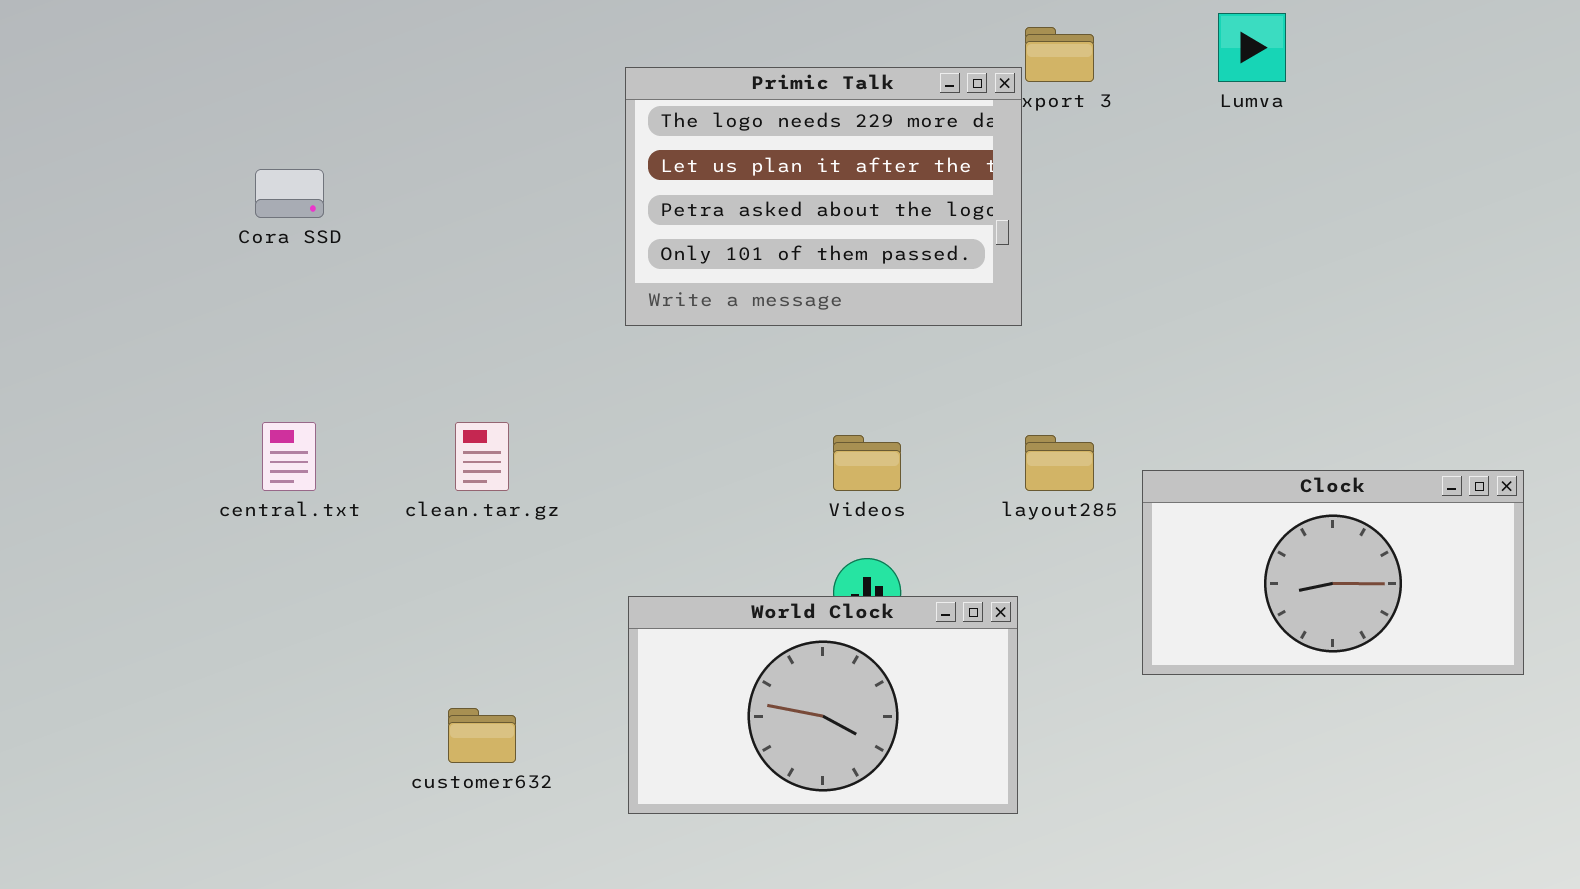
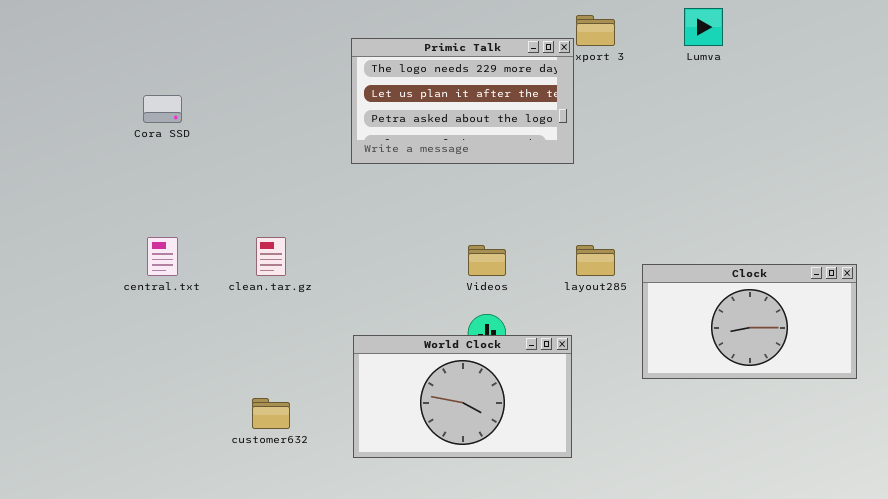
Primic Talk: [625,67,1022,326] -> [351,38,574,164], resized

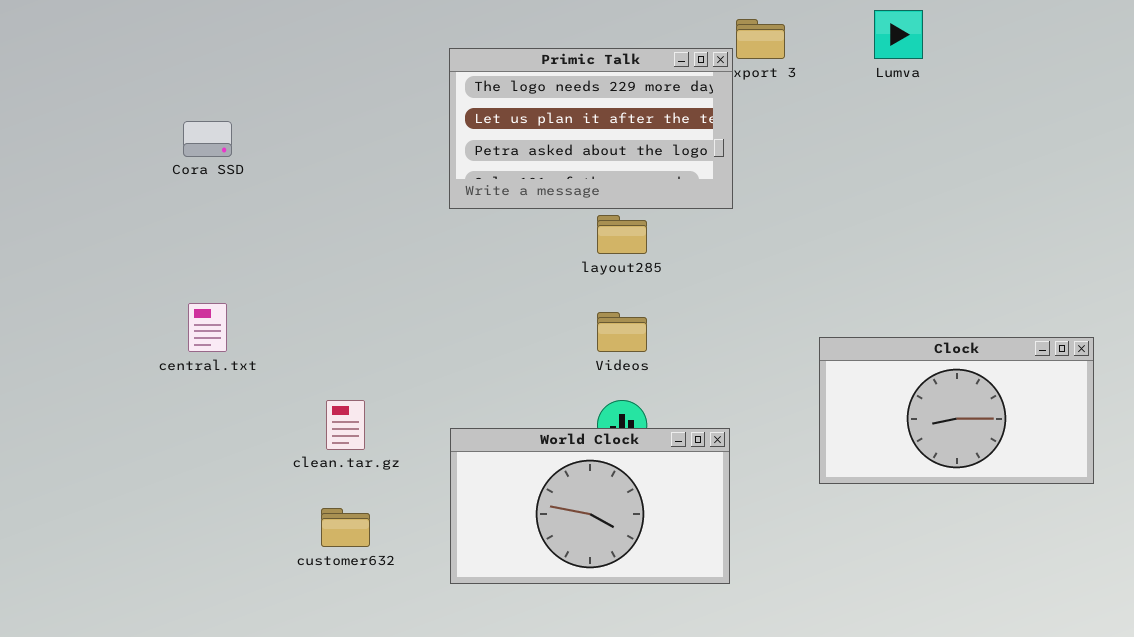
clean.tar.gz: [256,237,286,276] -> [326,400,365,450], moved
layout285: [576,245,615,276] -> [597,215,647,254], moved

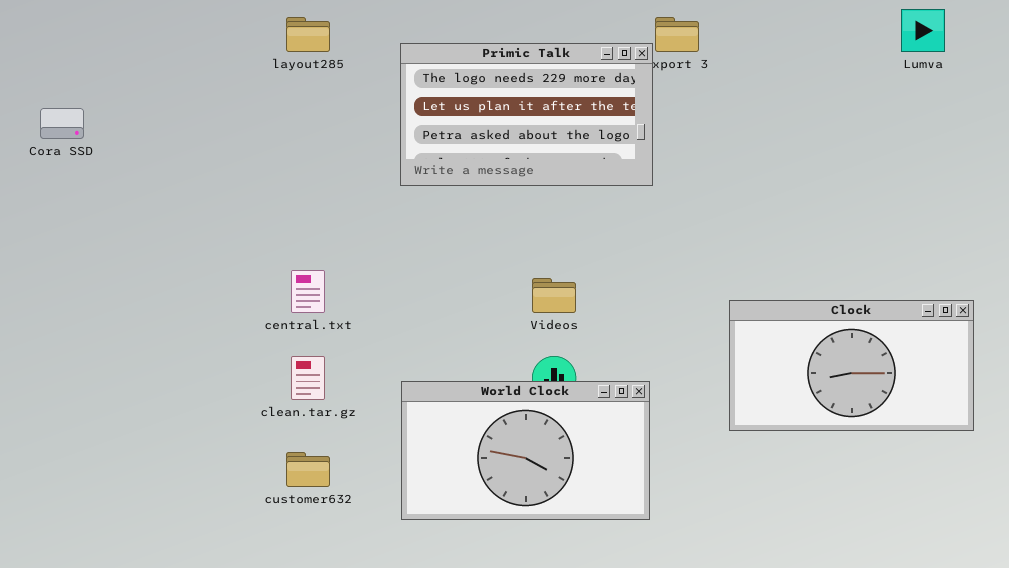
Lumva: [874,10,923,59] -> [901,9,945,52], moved
Cora SSD: [183,121,232,157] -> [40,108,84,139], moved
layout285: [597,215,647,254] -> [286,17,330,52], moved
central.txt: [188,303,227,352] -> [291,270,325,313], moved

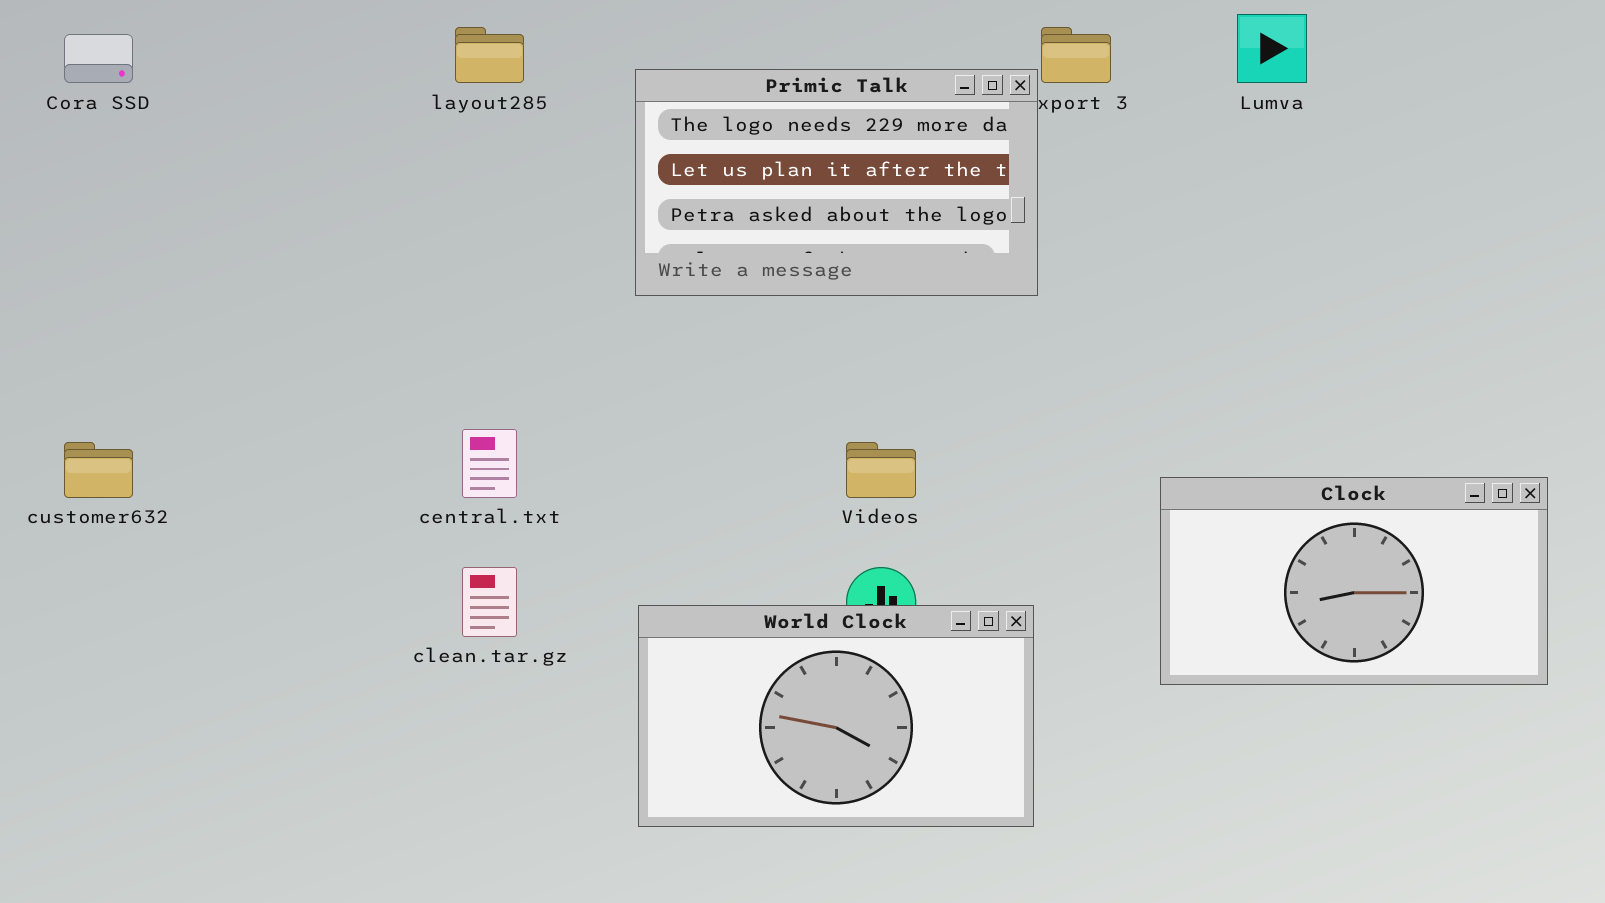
Lumva: [901,9,945,52] -> [1237,14,1307,83], moved
Cora SSD: [40,108,84,139] -> [64,34,133,83], moved
customer632: [286,452,330,487] -> [64,442,133,498], moved

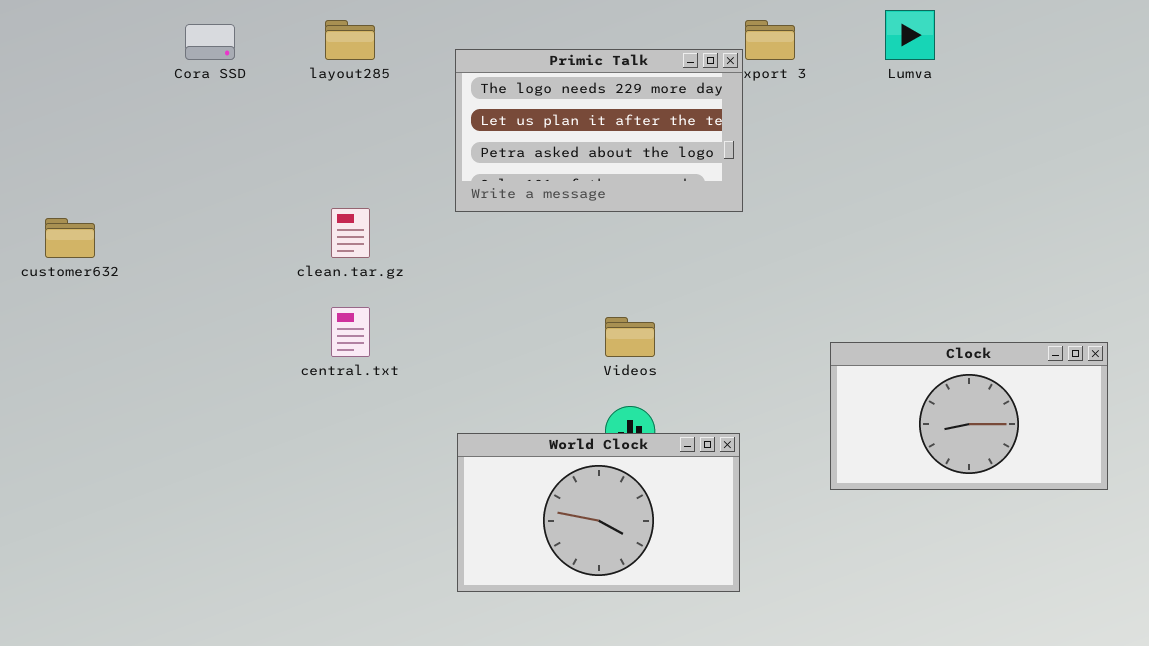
Cora SSD: [64,34,133,83] -> [185,24,235,60], moved
customer632: [64,442,133,498] -> [45,218,95,258], moved
clean.tar.gz: [462,567,517,637] -> [331,208,370,258], moved

